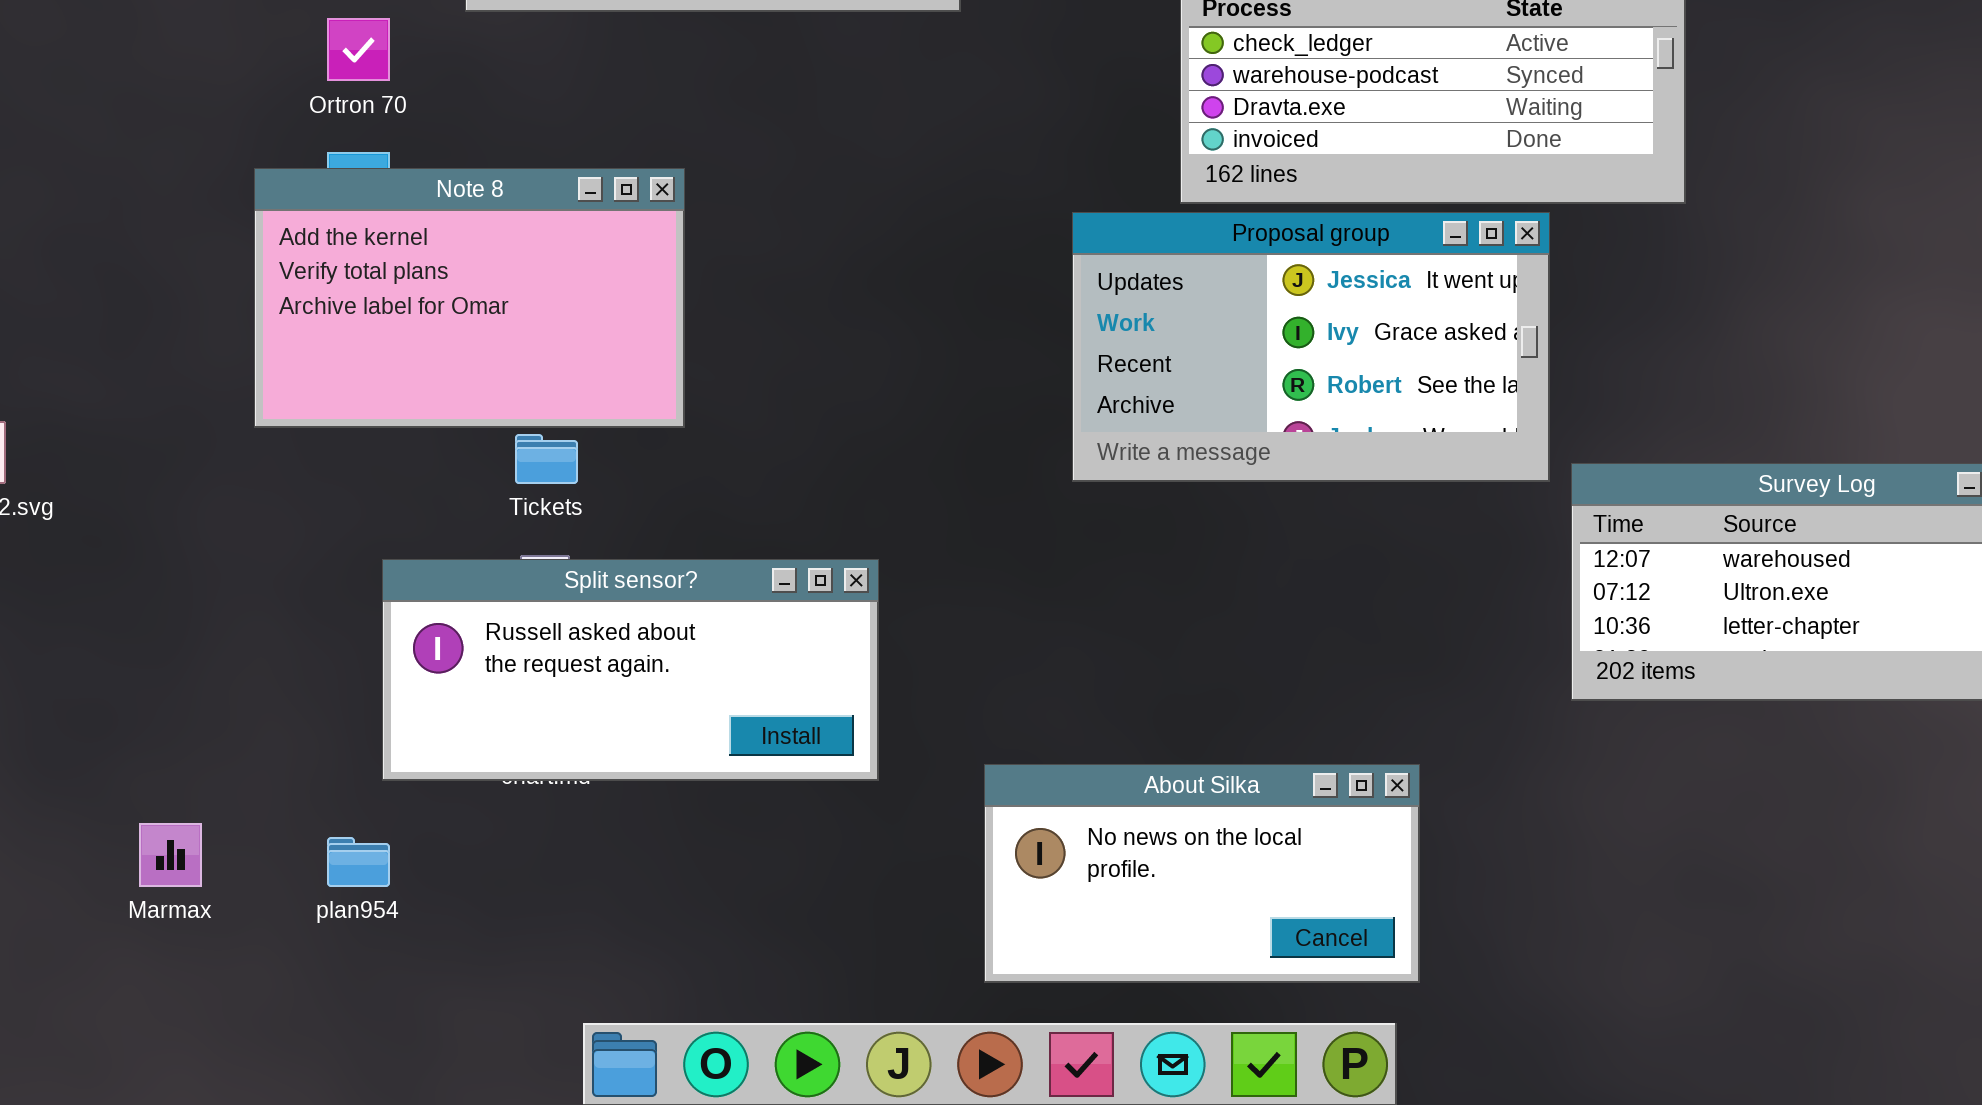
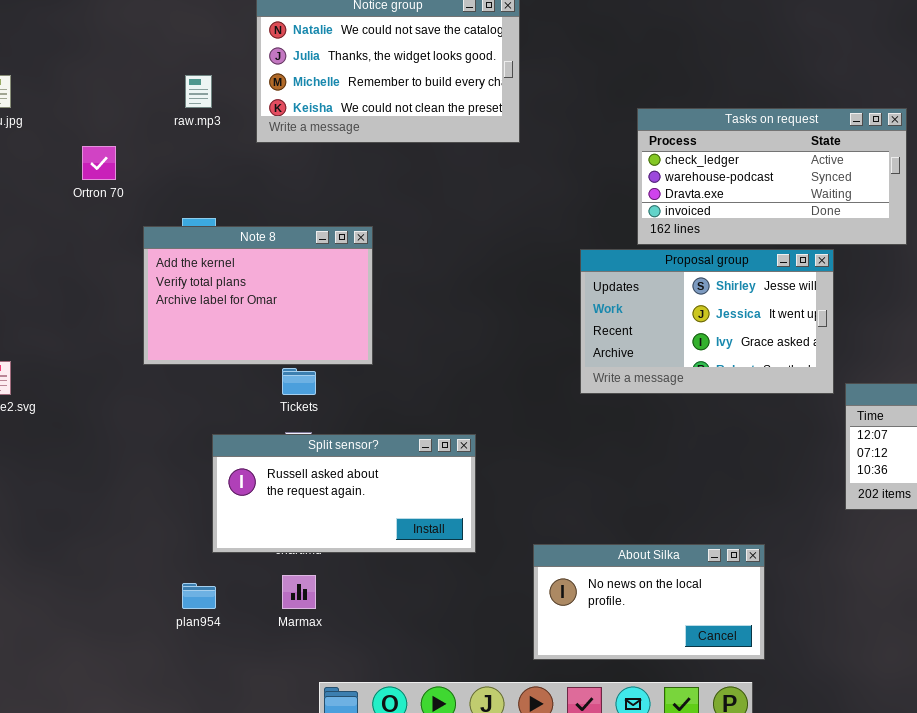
Ortron 70: [327,18,390,81] -> [82,146,116,180], moved
Proposal group: [1072,212,1550,482] -> [580,249,834,394], scrolled up 1 row
Marmax: [139,823,202,887] -> [282,575,316,609], moved

